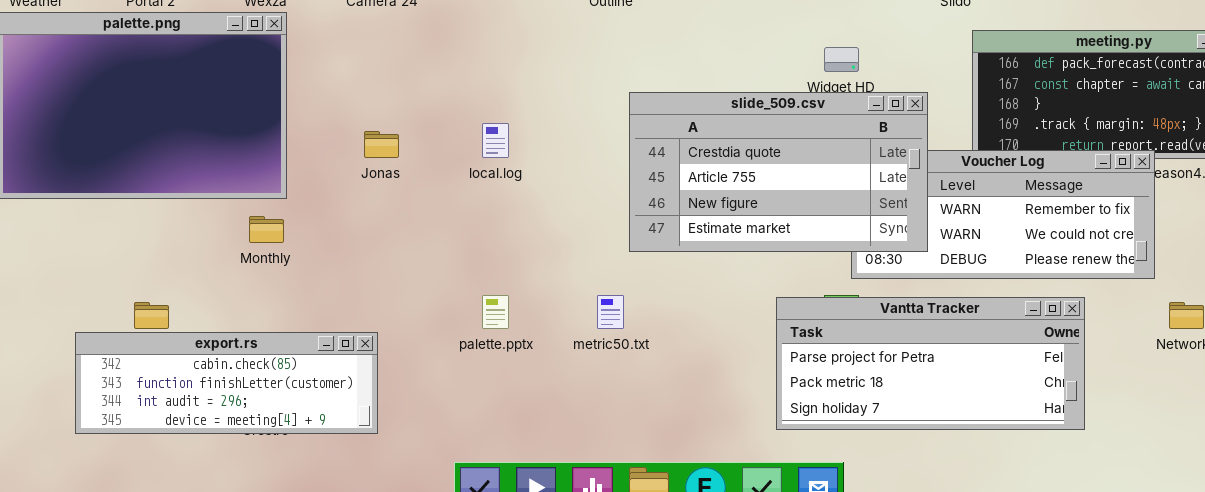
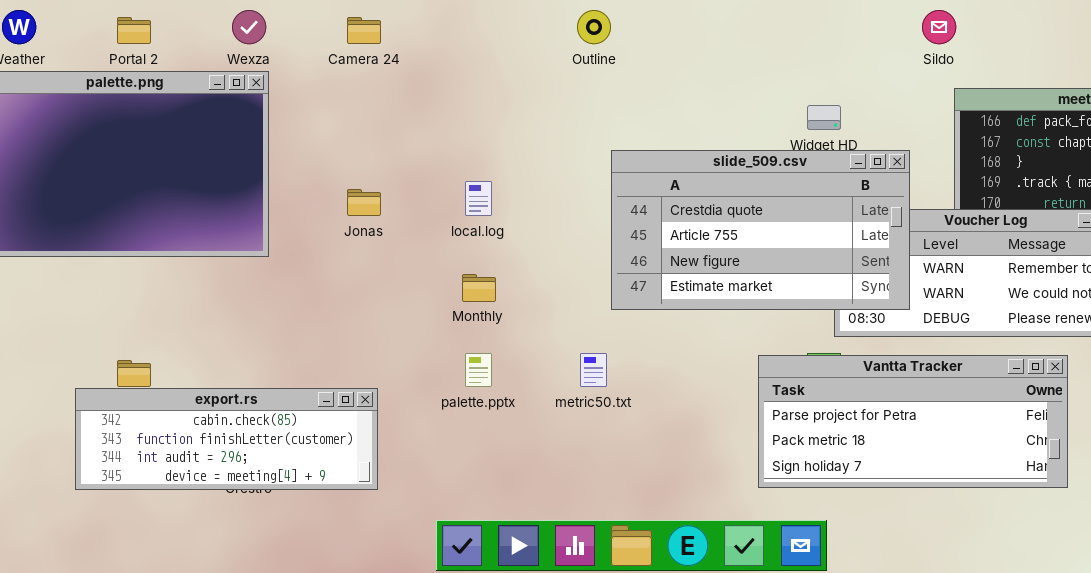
Monthly: [249,216,284,243] -> [462,274,496,302], moved
export.rs: [75,332,378,434] -> [75,388,378,490], moved

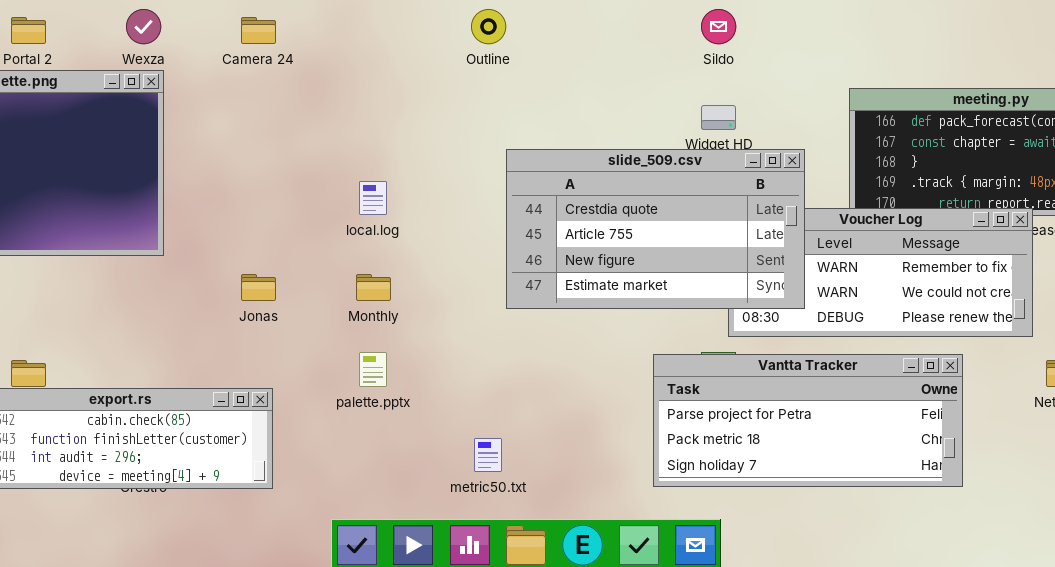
Sildo: [922,10,956,44] -> [701,9,736,44], moved
Jonas: [347,189,381,216] -> [241,274,276,301], moved
metric50.txt: [580,353,607,387] -> [474,438,502,472], moved

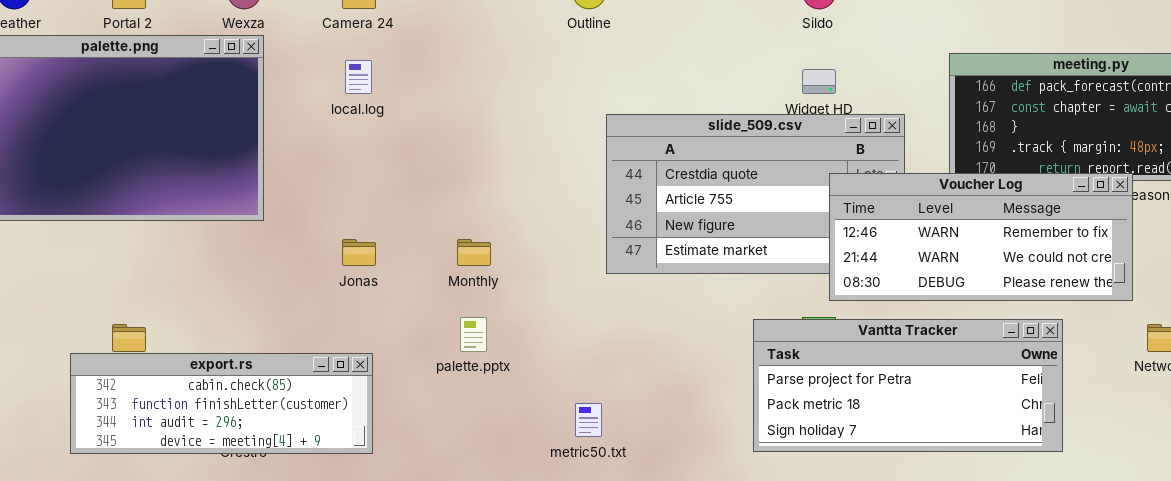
local.log: [359,181,387,215] -> [345,60,372,94], moved
Voucher Log: [728,208,1033,337] -> [829,173,1133,301], raised

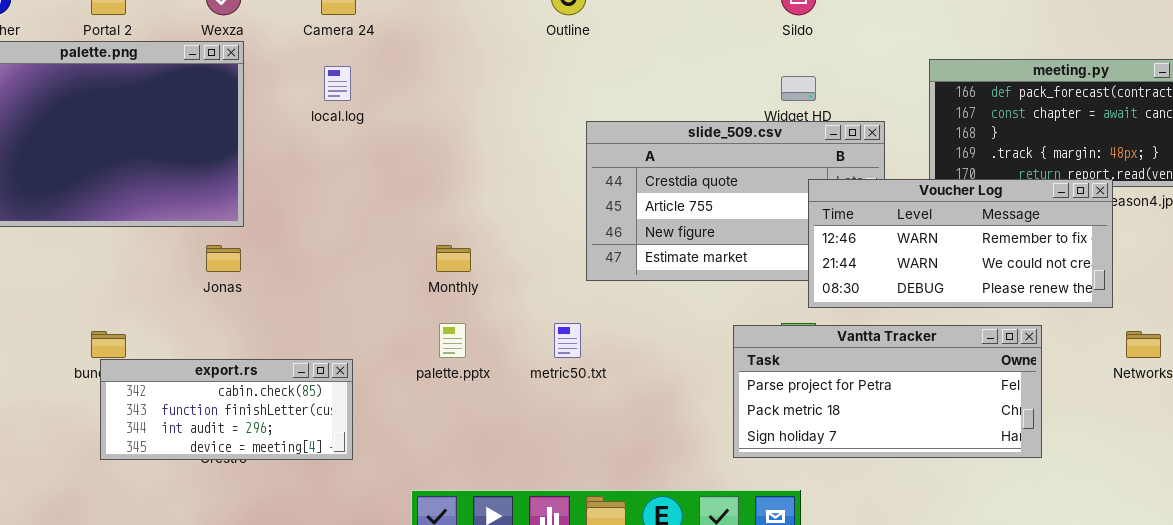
Jonas: [342,239,376,266] -> [206,245,241,272], moved
export.rs: [70,353,373,454] -> [100,359,353,460], resized
metric50.txt: [575,403,602,437] -> [554,323,581,358], moved

